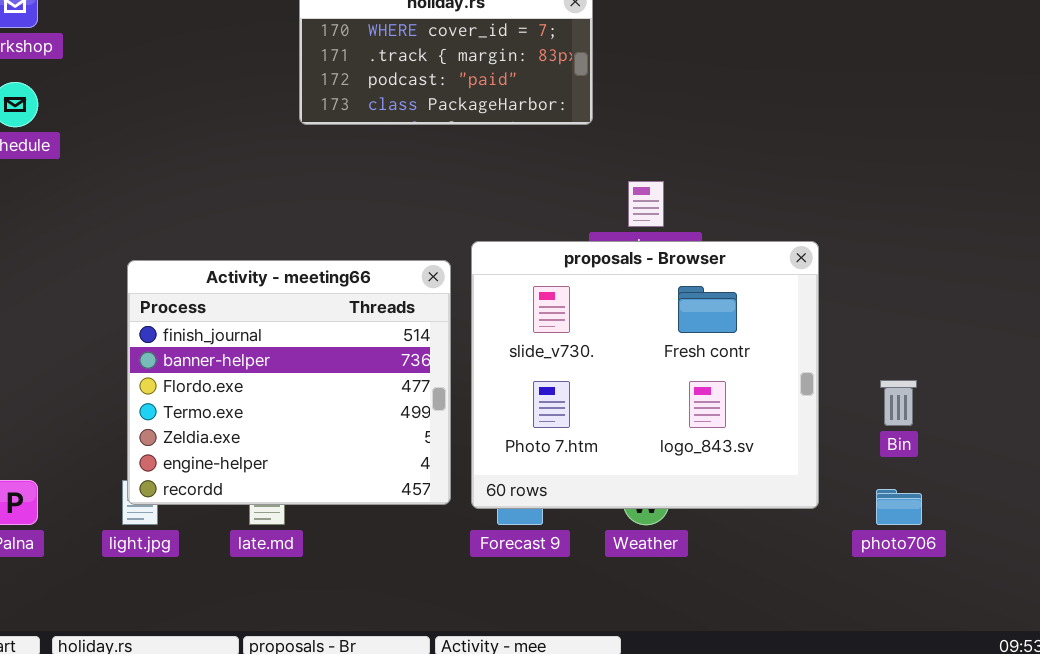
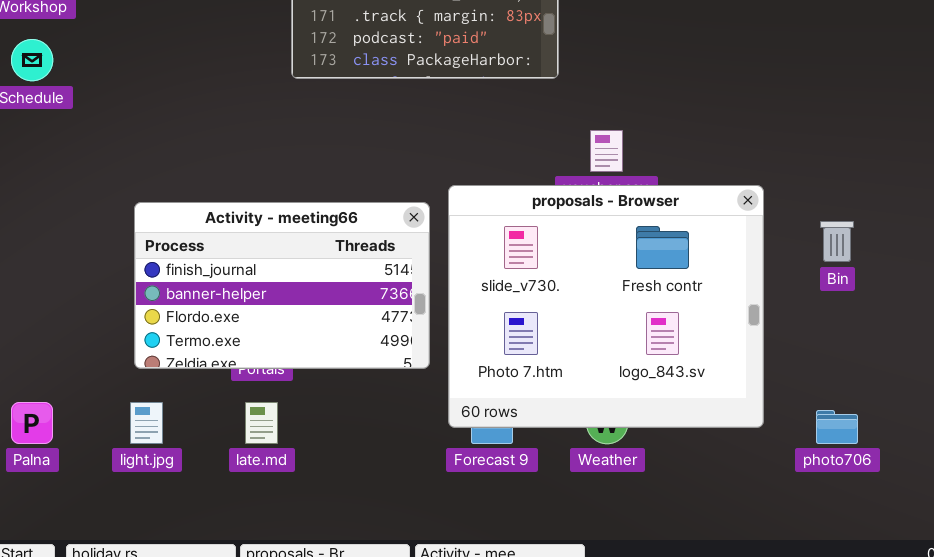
Activity - meeting66: [127,260,451,505] -> [134,202,430,369], resized
Bin: [880,380,917,426] -> [820,221,854,262], moved

